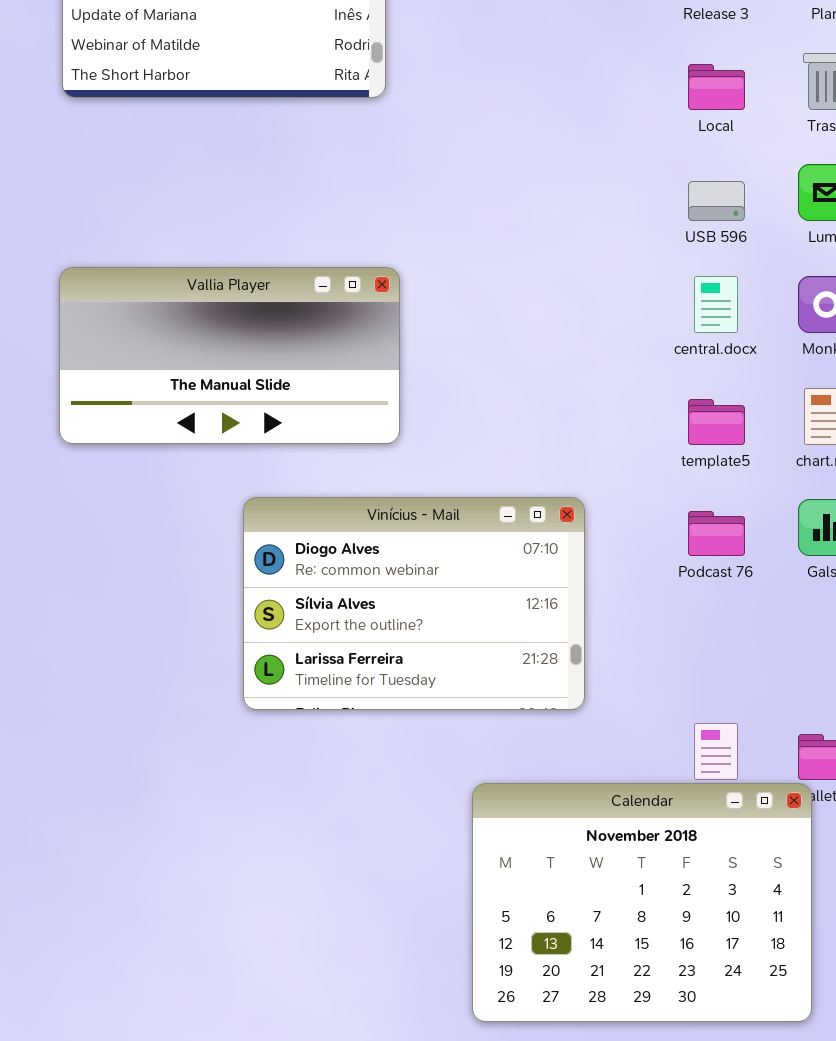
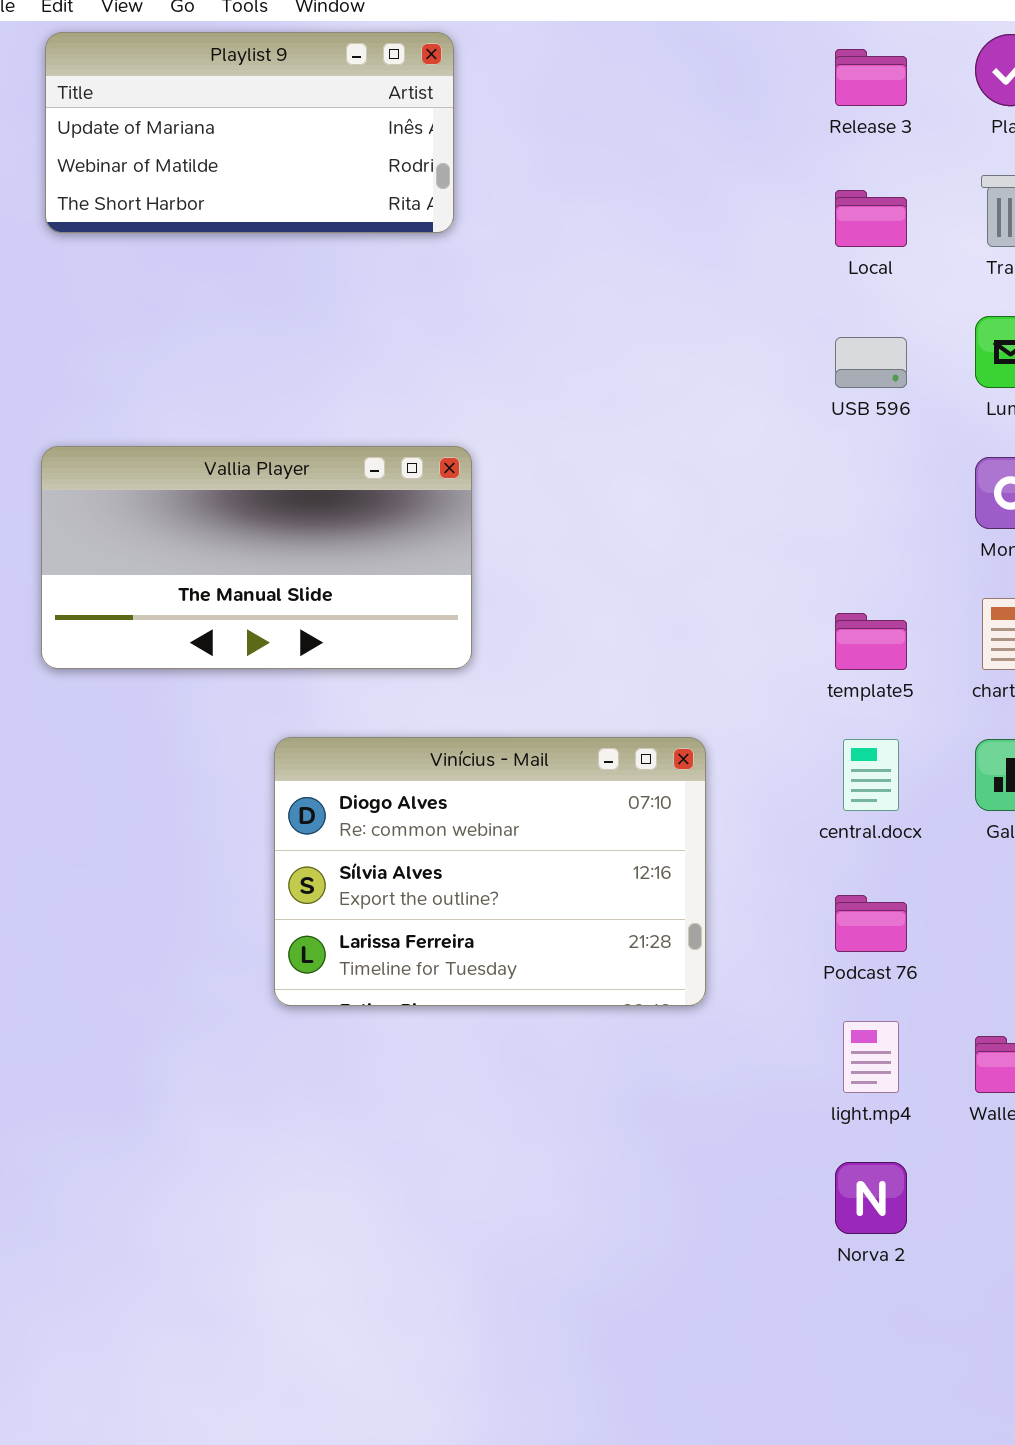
central.docx: [694,276,738,333] -> [843,739,899,811], moved
Podcast 76: [688,511,745,556] -> [835,895,907,952], moved
Calendar: [472,783,812,1022] -> none, closed

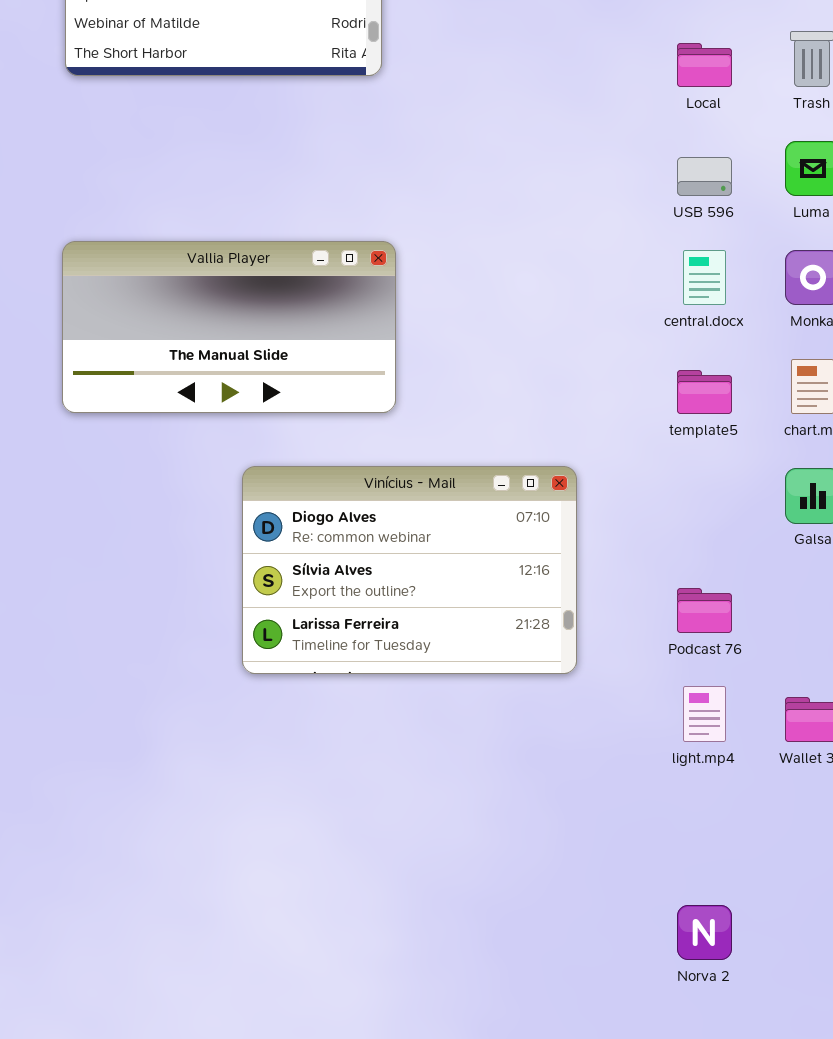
central.docx: [843,739,899,811] -> [683,250,726,305], moved
Norva 2: [835,1162,907,1234] -> [677,905,732,960], moved

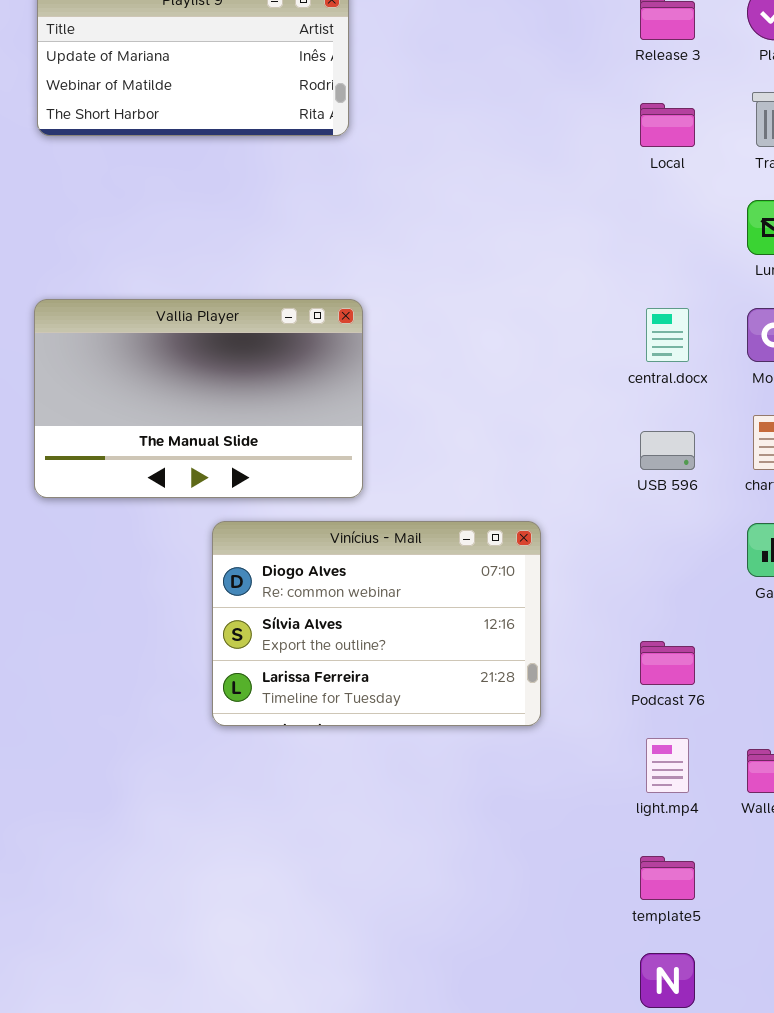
USB 596: [677,157,732,196] -> [640,431,695,470], moved
Vallia Player: [62,241,396,413] -> [34,299,363,498], resized
template5: [677,370,732,414] -> [640,856,695,900], moved

